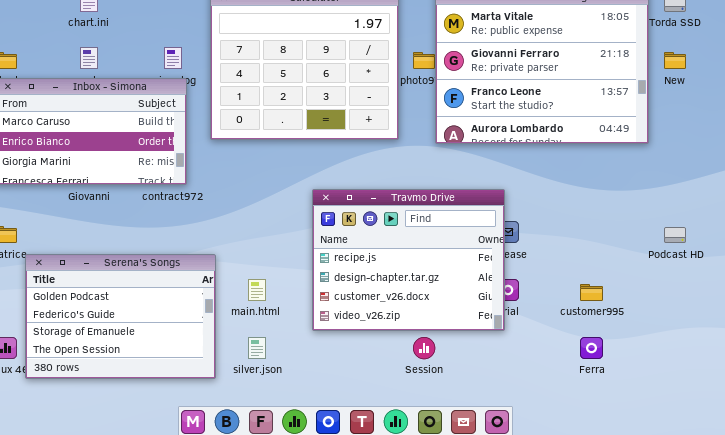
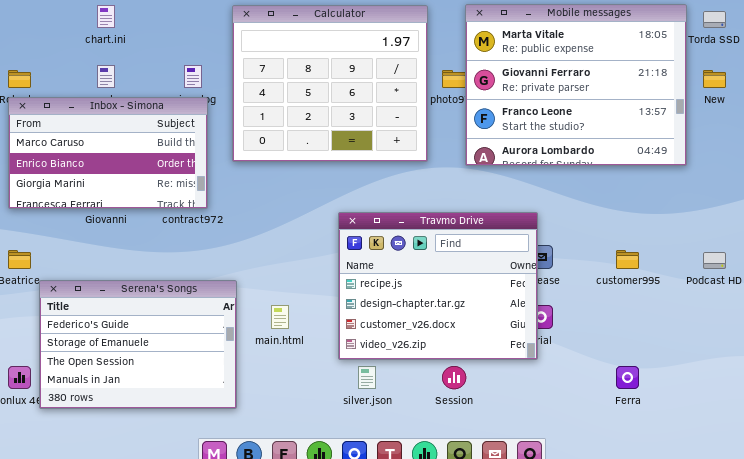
Serena's Songs: [25,254,216,379] -> [39,280,237,409], scrolled down 1 row
customer995: [580,284,603,301] -> [616,250,639,269], moved
silver.json: [248,337,266,359] -> [358,366,376,389], moved

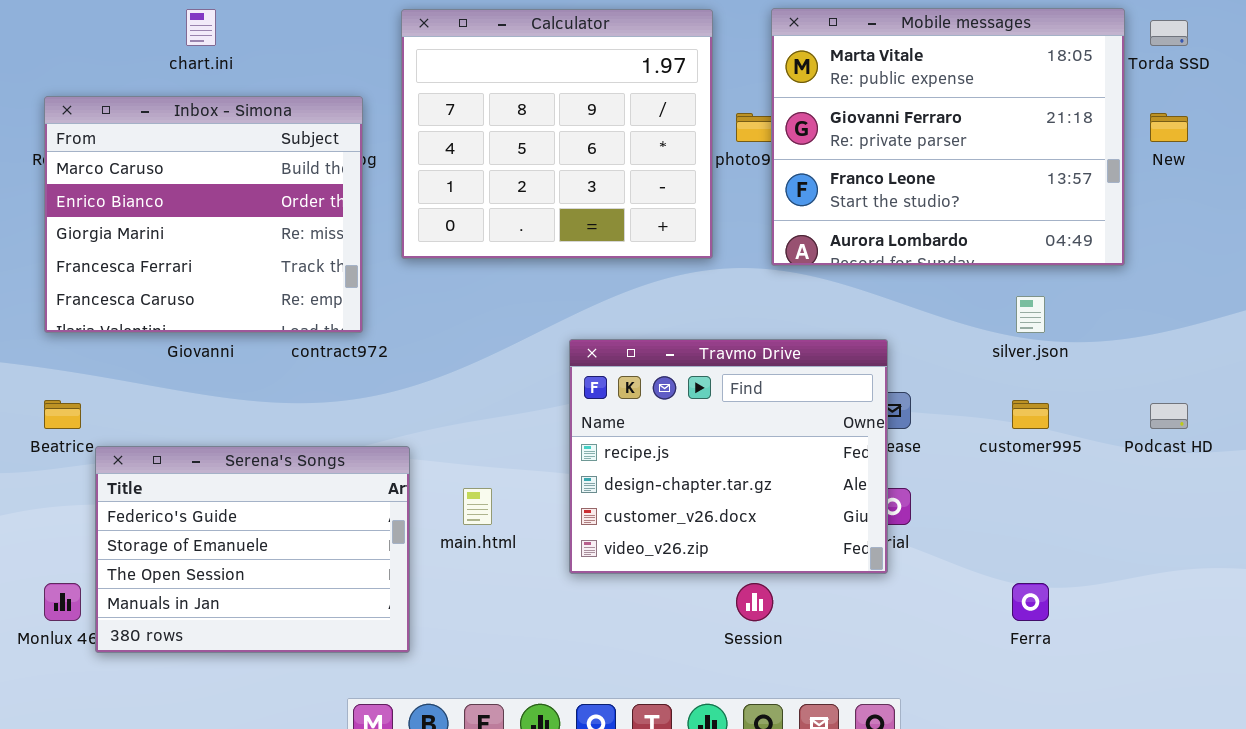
Inbox - Simona: [8,97,208,209] -> [44,96,363,333], resized
silver.json: [358,366,376,389] -> [1016,296,1045,333], moved

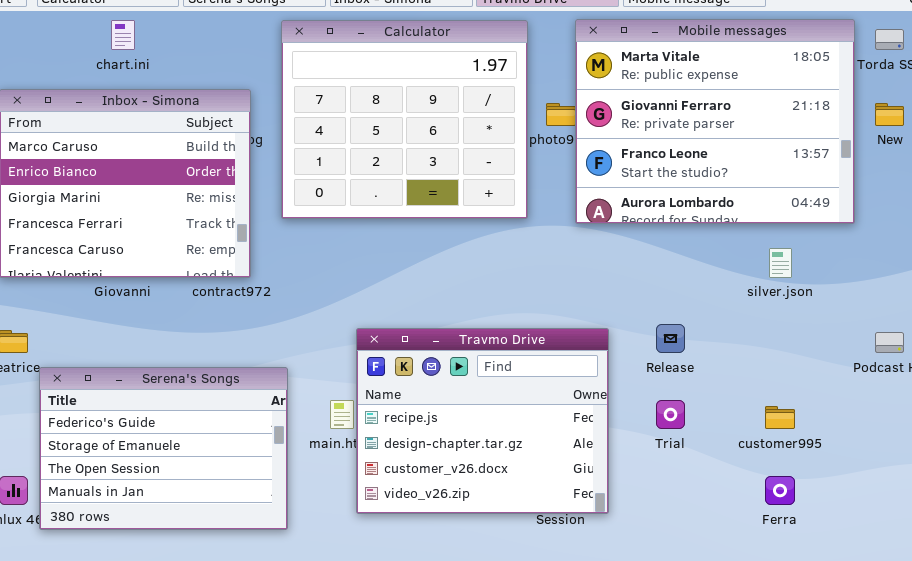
Travmo Drive: [569,339,888,574] -> [356,328,609,514], moved
customer995: [1012,400,1049,429] -> [765,406,795,429], moved

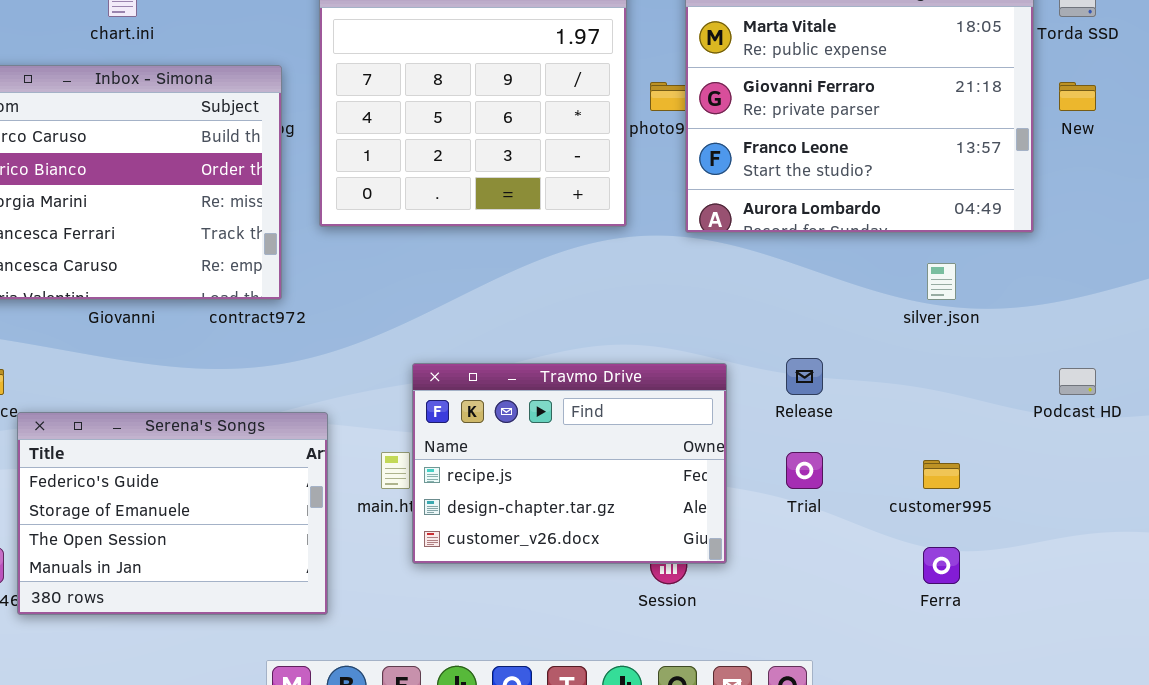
Travmo Drive: [356,328,609,514] -> [412,363,727,564], resized

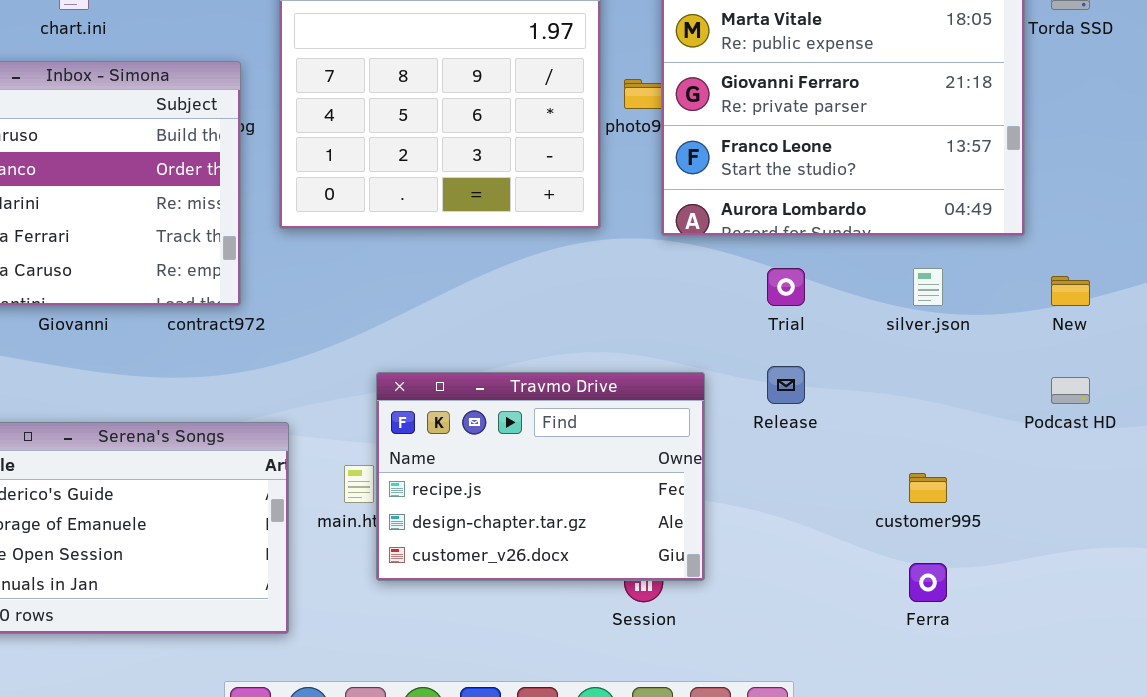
New: [1059,82,1096,111] -> [1051,276,1090,306], moved
Trial: [786,452,823,489] -> [767,268,805,306], moved

